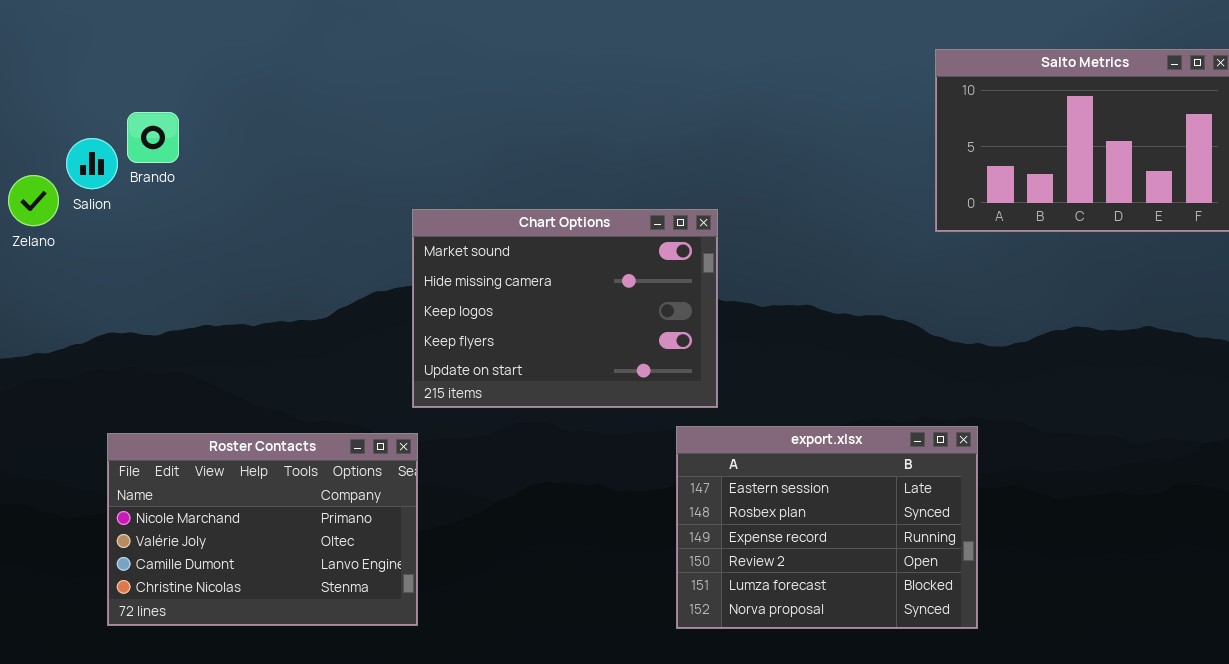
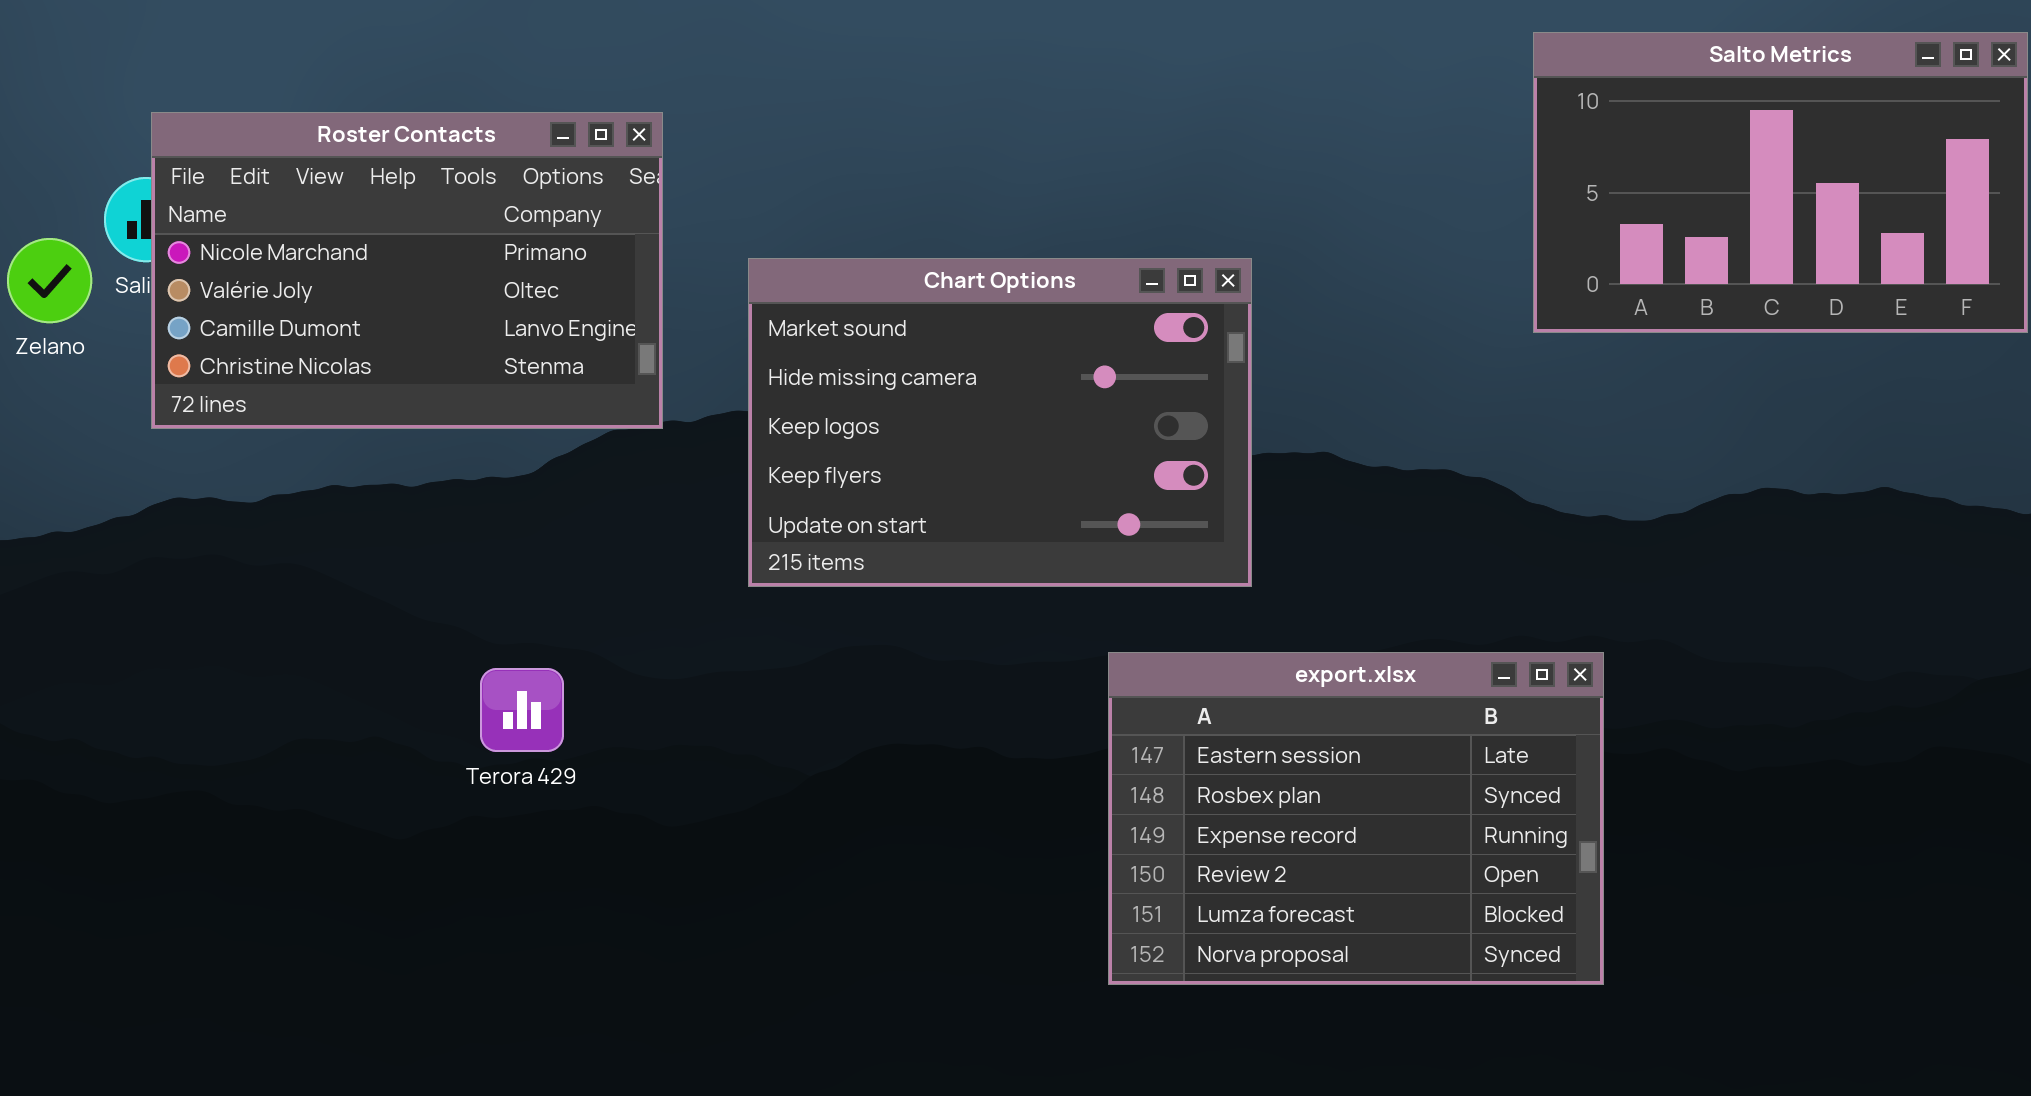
Chart Options: [412,209,718,408] -> [748,258,1252,587], moved
Roster Contacts: [107,433,418,626] -> [151,112,663,429], moved

